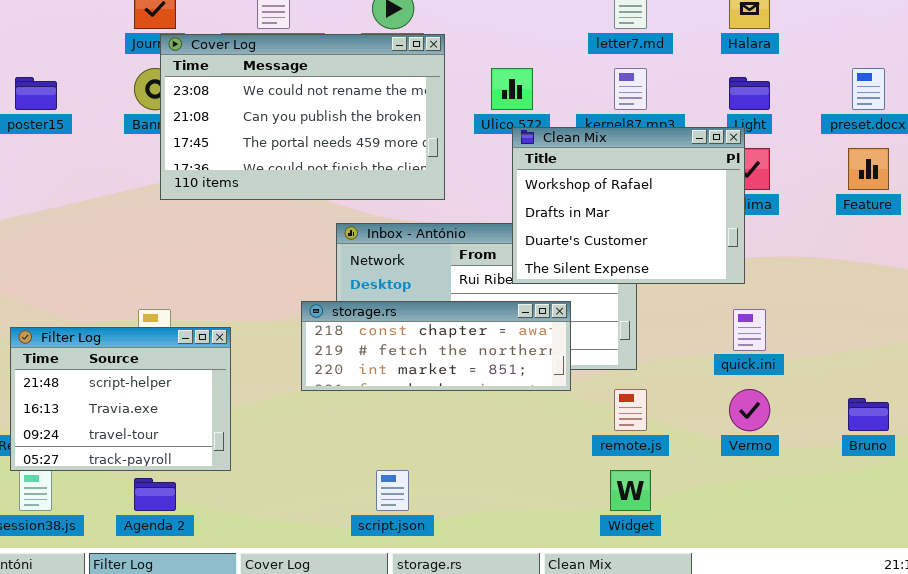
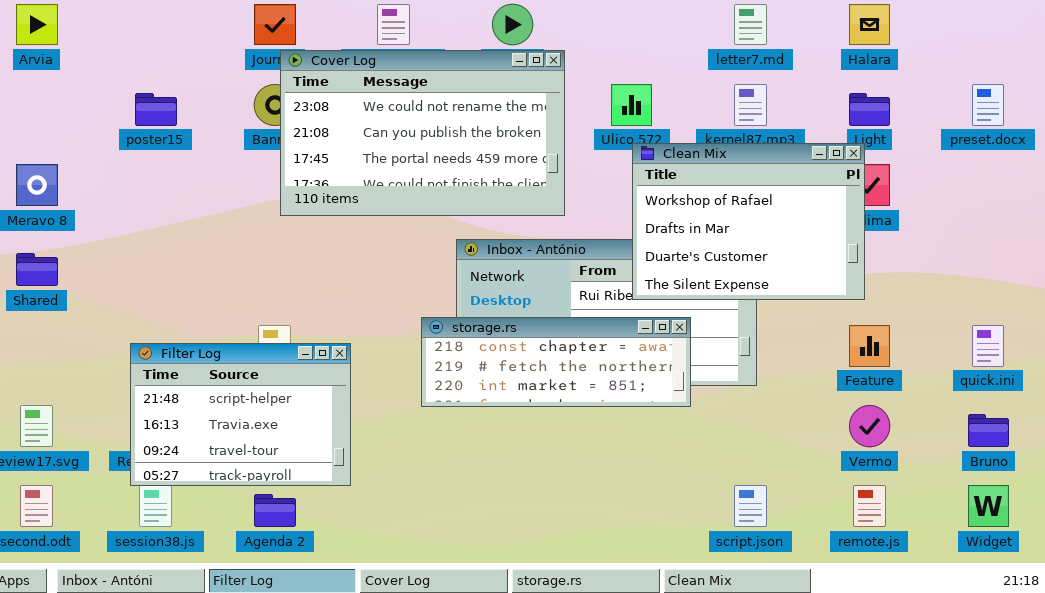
Feature: [848,148,889,190] -> [849,325,890,367], moved
quick.ini: [733,309,766,351] -> [972,325,1004,367], moved
remote.js: [614,389,647,431] -> [853,485,886,527], moved
script.json: [376,470,409,511] -> [734,485,767,527], moved
Widget: [610,470,651,511] -> [968,485,1009,527], moved

